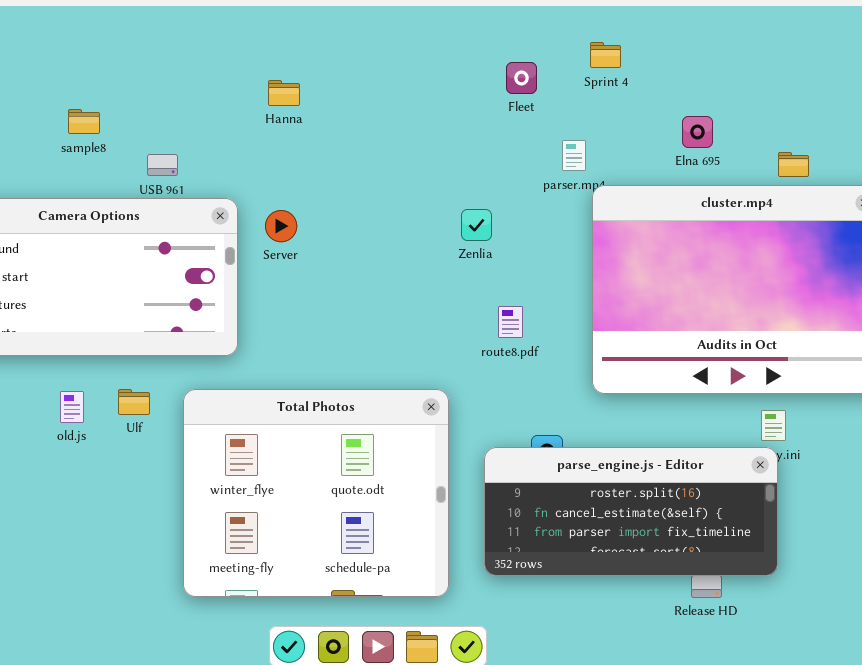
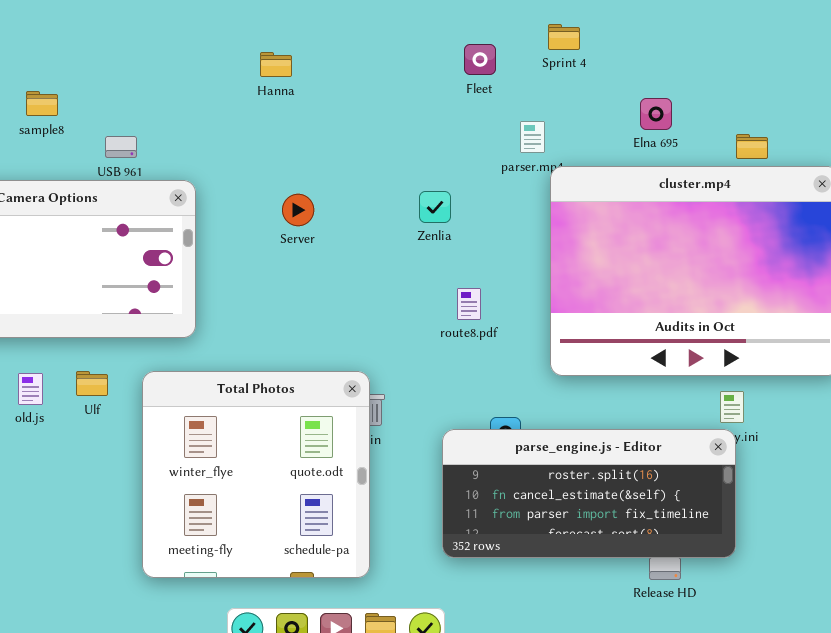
Hanna: [268,80,300,106] -> [260,52,292,77], moved
Server: [265,210,297,242] -> [282,194,314,226], moved
Total Photos: [183,389,449,597] -> [142,371,370,578], resized

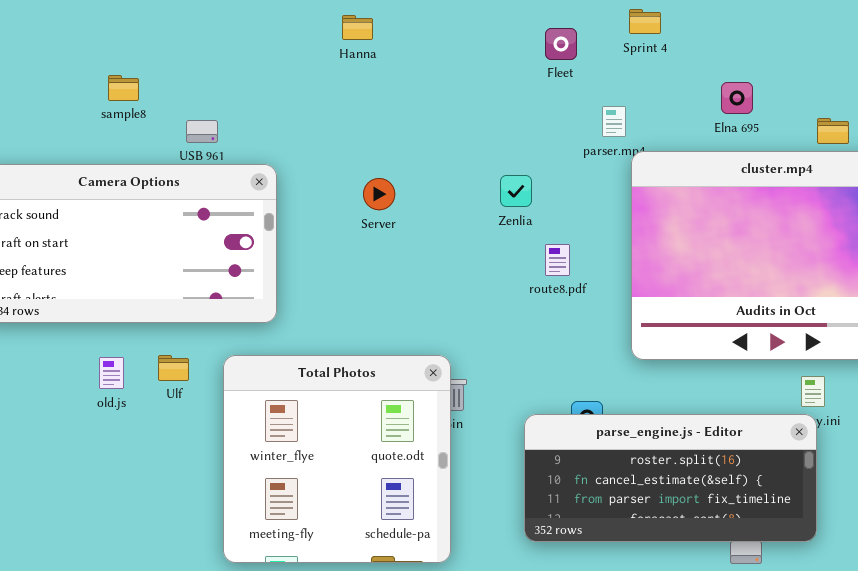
Hanna: [260,52,292,77] -> [342,15,373,40], moved
route8.pdf: [457,288,481,320] -> [545,244,570,276], moved

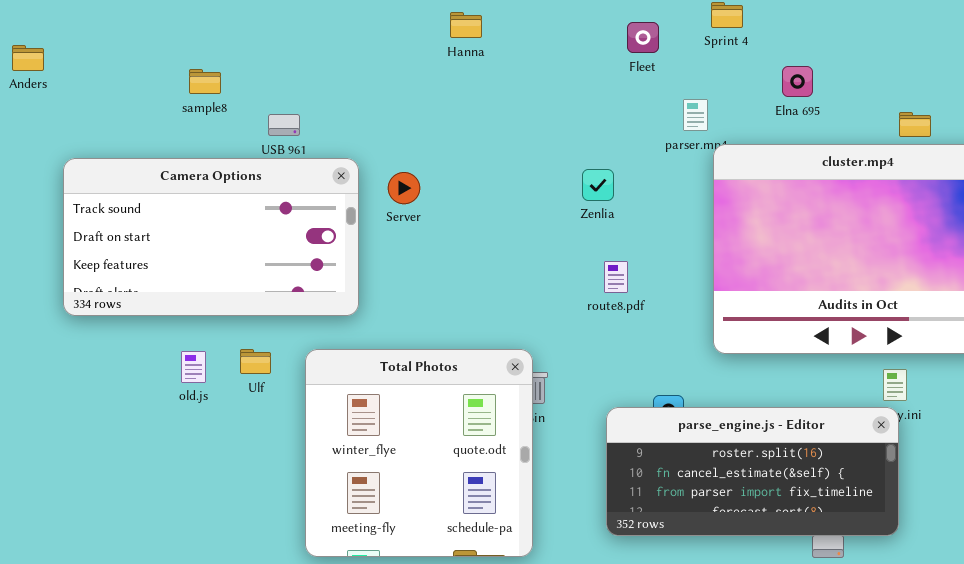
Hanna: [342,15,373,40] -> [450,12,482,38], moved
Elna 695: [721,82,753,114] -> [782,66,813,97], moved
Server: [363,178,395,210] -> [388,172,420,204], moved
route8.pdf: [545,244,570,276] -> [604,261,628,293], moved

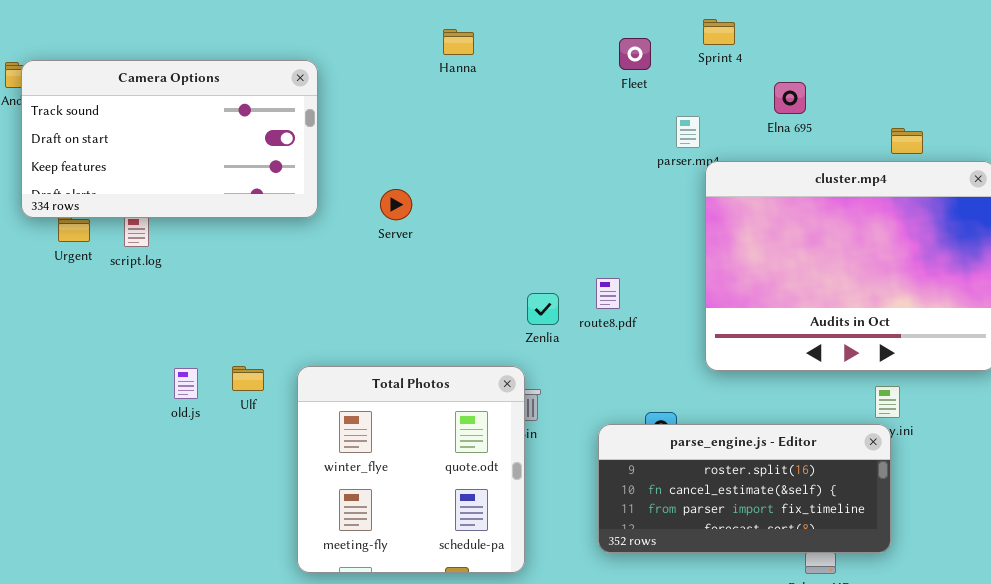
Camera Options: [63,158,359,316] -> [21,60,318,218], moved
Zenlia: [582,169,614,201] -> [527,293,559,325], moved

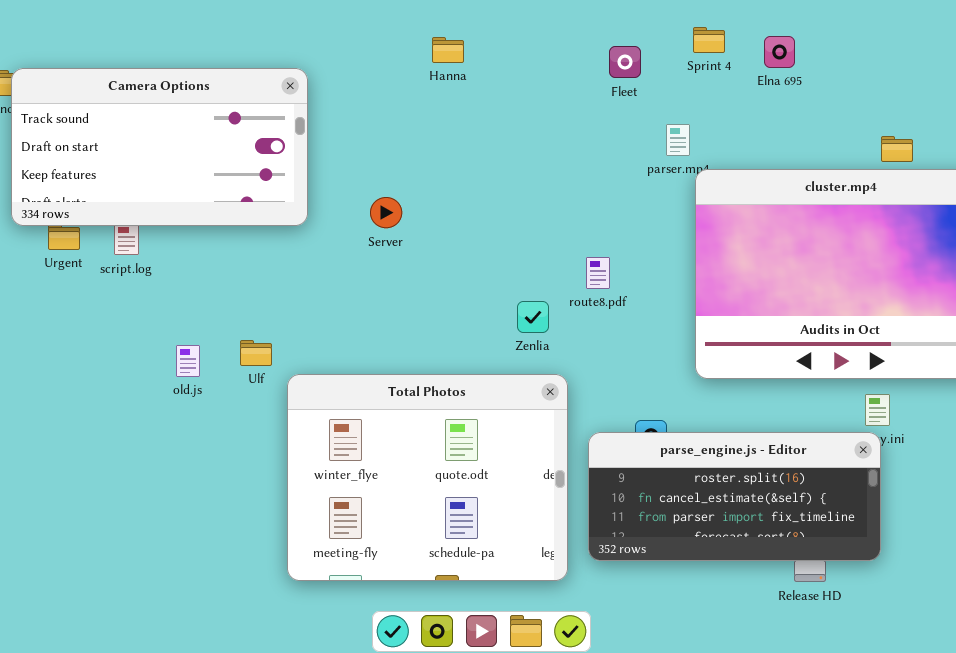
Elna 695: [774,82,806,114] -> [764,36,795,68], moved
route8.pdf: [596,278,620,309] -> [586,257,610,289], moved
Ulf: [232,366,264,391] -> [240,340,272,366], moved
Total Photos: [297,366,525,573] -> [287,374,568,581], resized
old.js: [174,368,198,399] -> [176,345,200,377], moved

